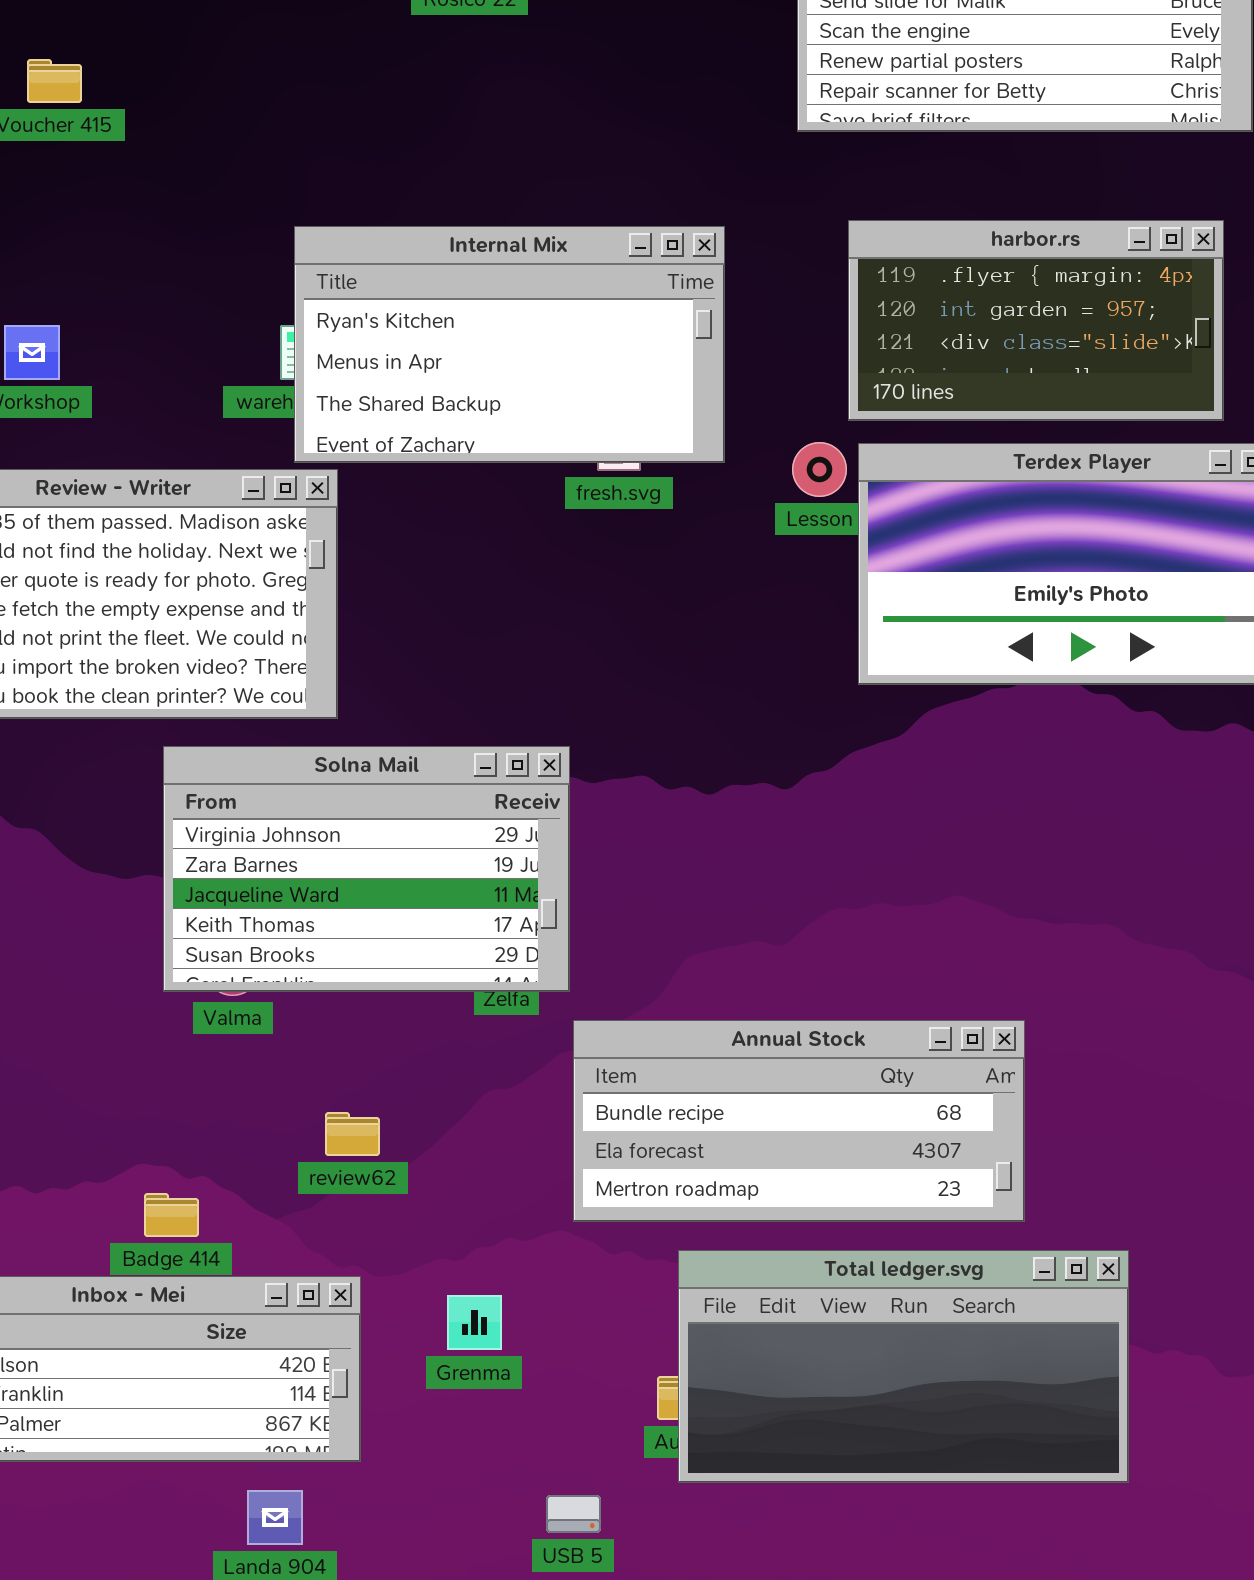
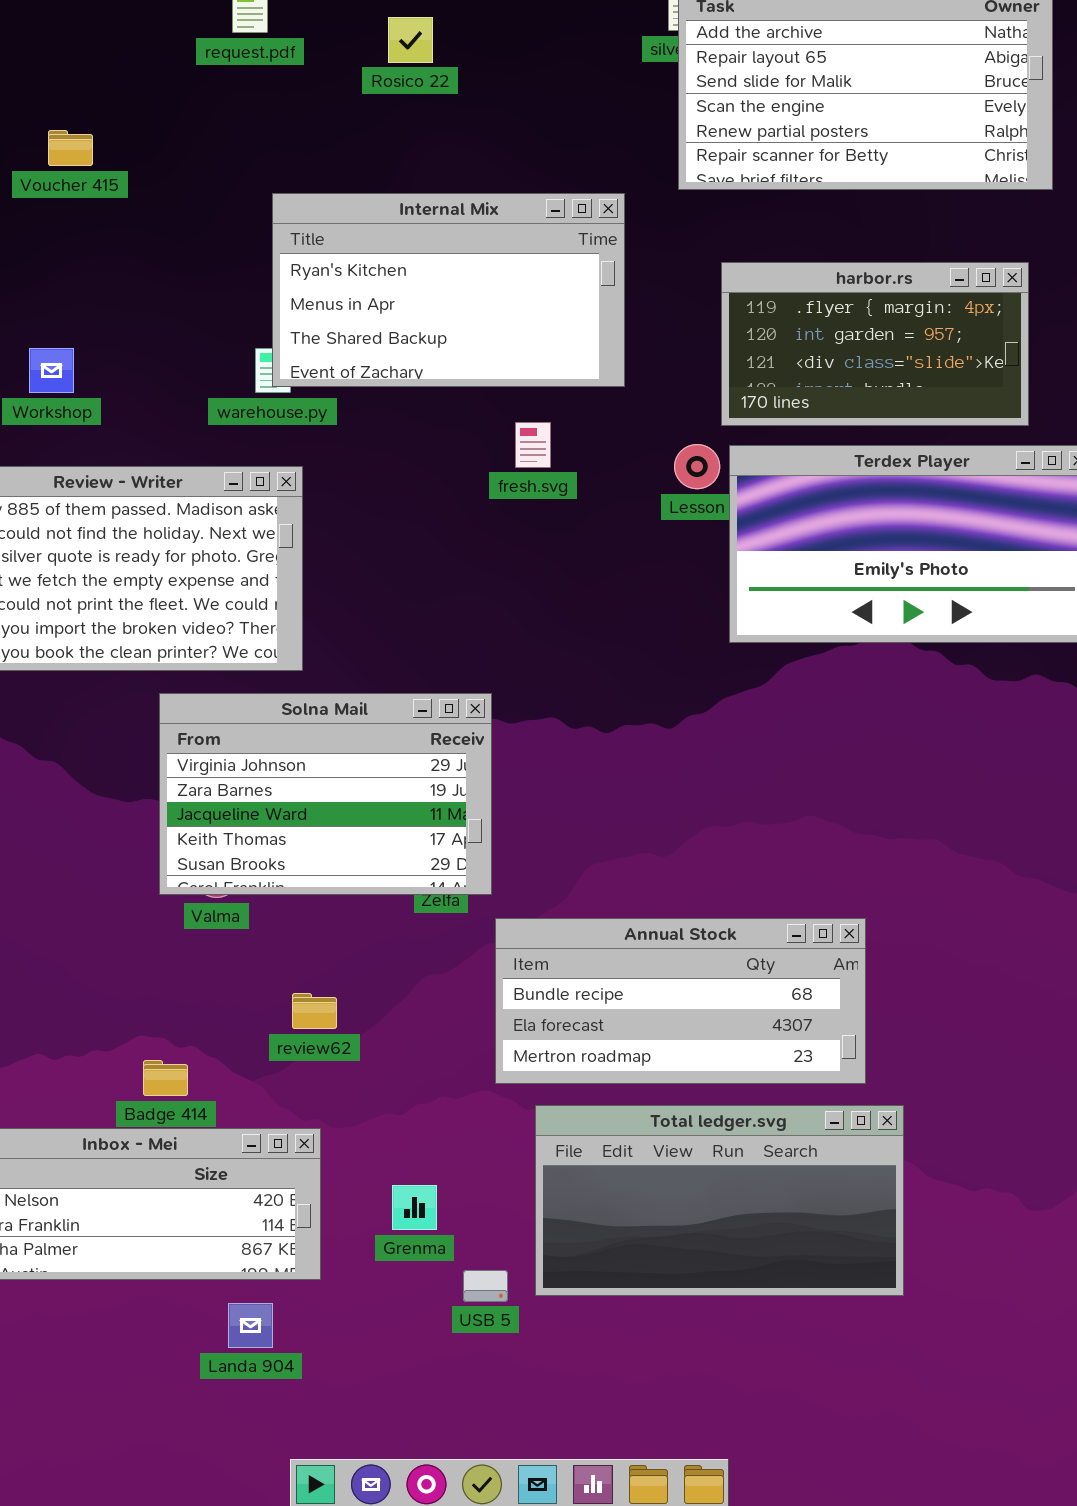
Internal Mix: [294,226,725,463] -> [272,193,625,387], moved
Total ledger.svg: [678,1250,1129,1483] -> [535,1105,904,1296], moved
Grenma: [447,1295,502,1350] -> [392,1185,437,1230], moved
USB 5: [546,1495,601,1533] -> [463,1270,508,1302], moved

